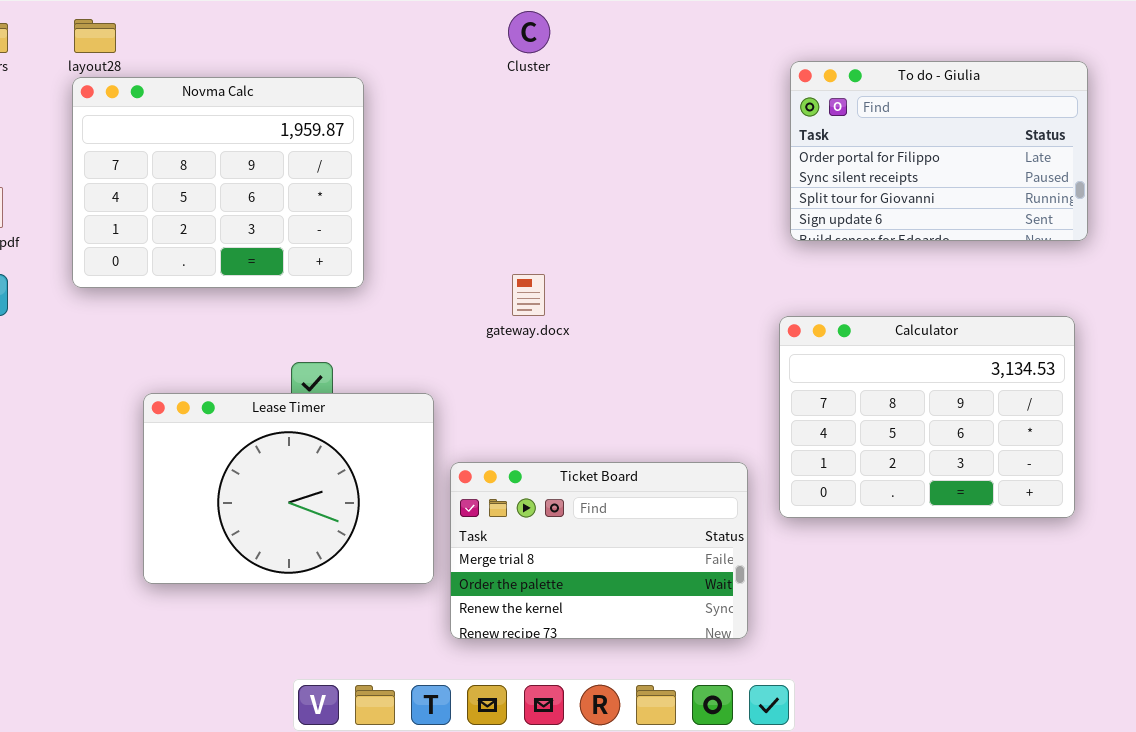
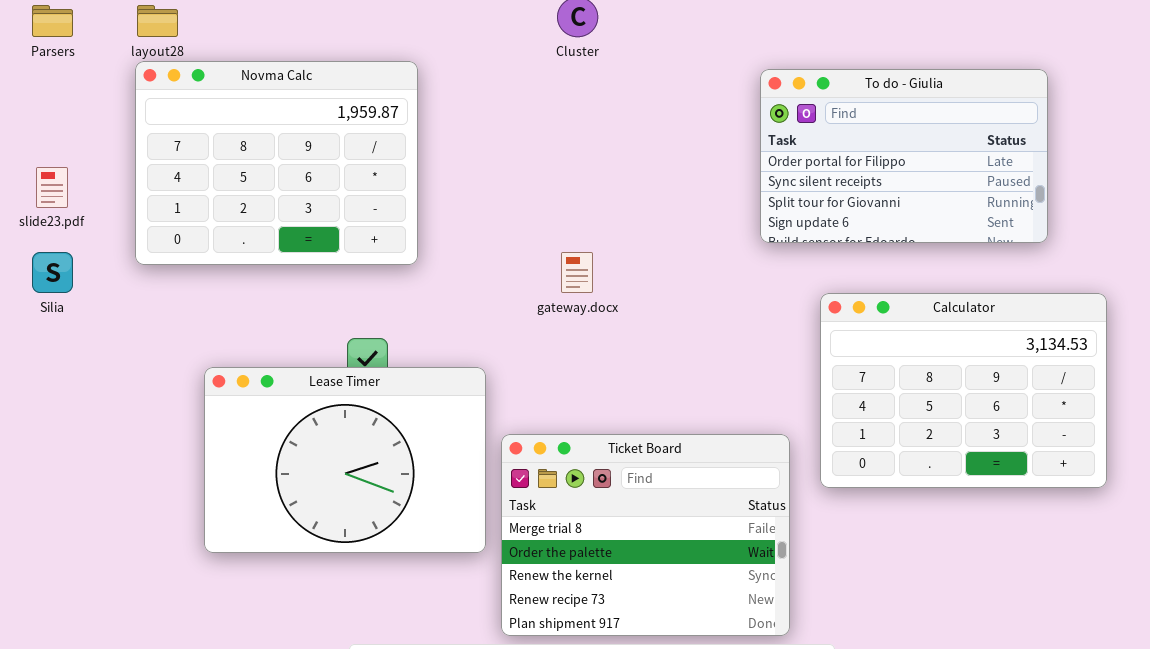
To do - Giulia: [790,61,1088,241] -> [760,69,1048,243], moved
Ticket Board: [450,462,748,639] -> [501,434,790,636], resized

